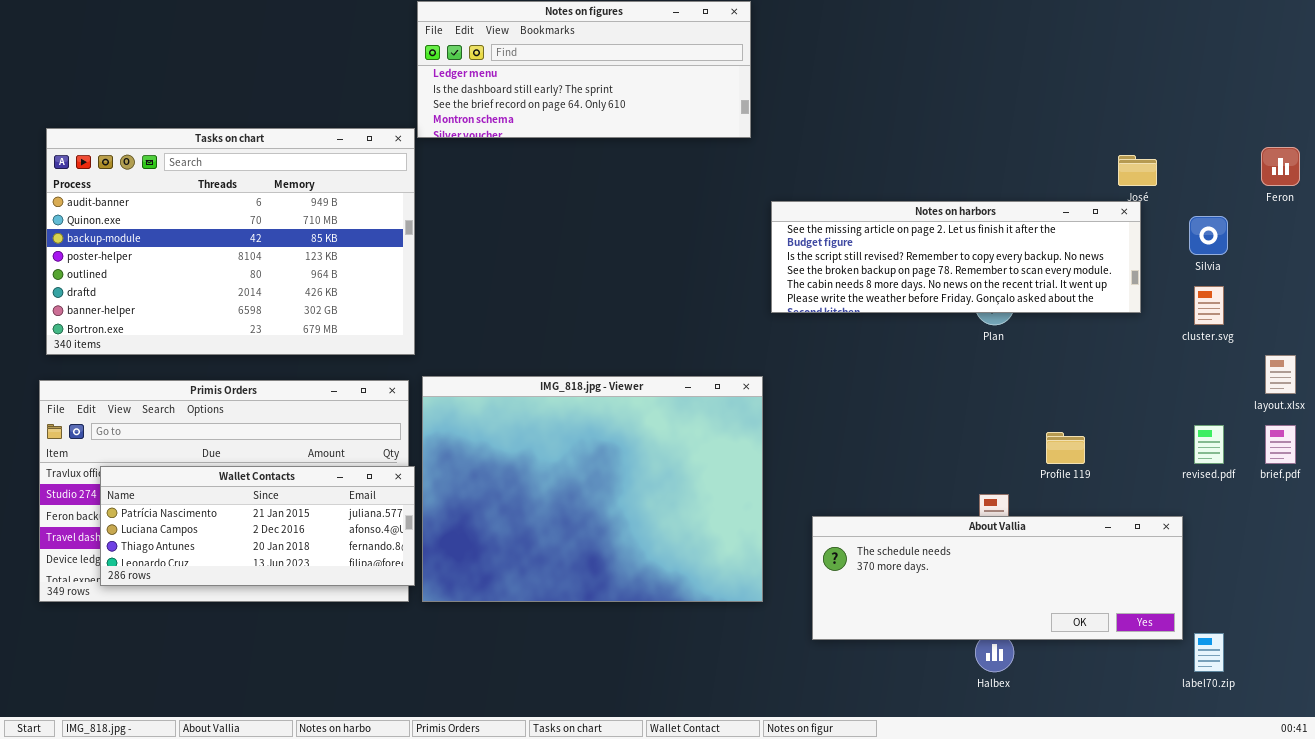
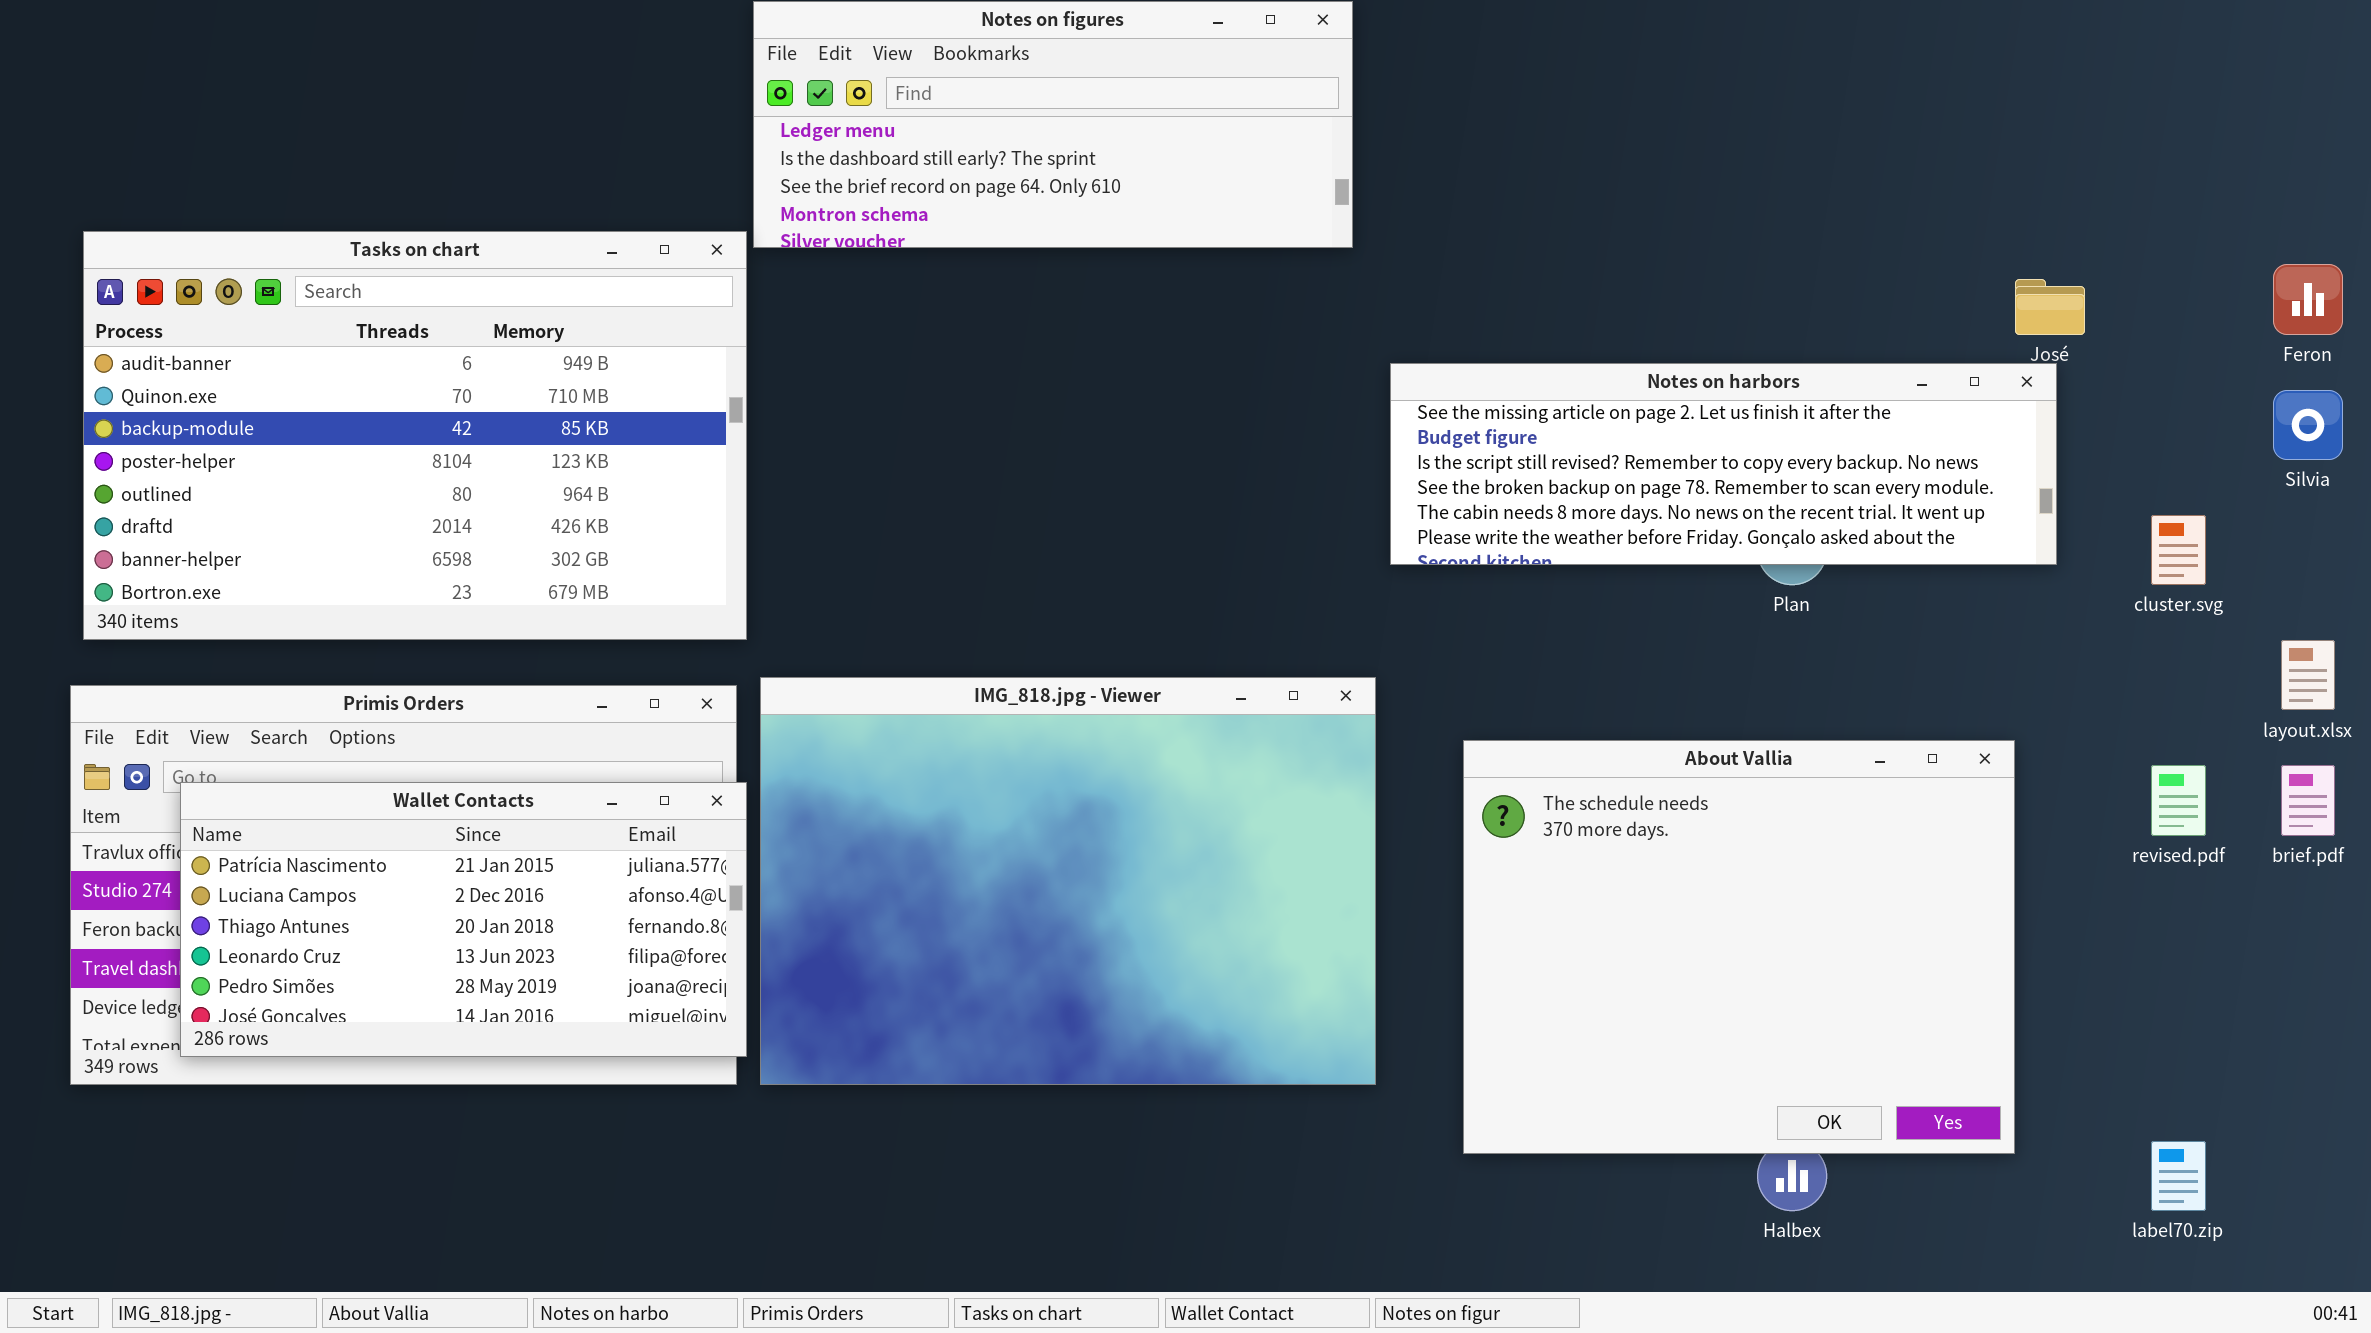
Silvia: [1189,216,1228,255] -> [2273,390,2343,460], moved
Wallet Contacts: [100,466,415,586] -> [180,782,747,1057], resized
About Vallia: [812,516,1183,640] -> [1463,740,2015,1154], resized

